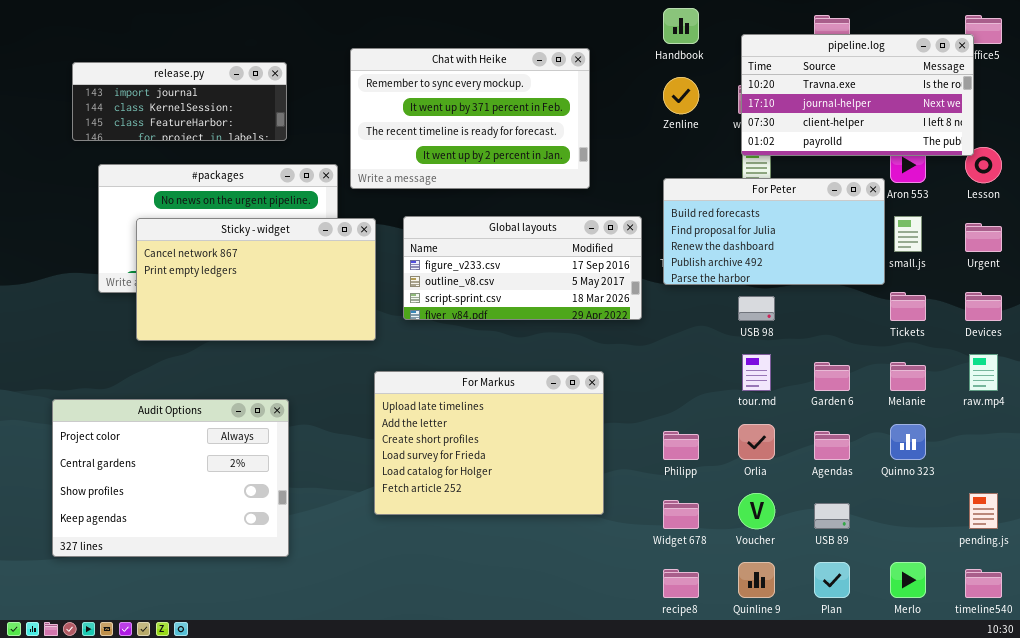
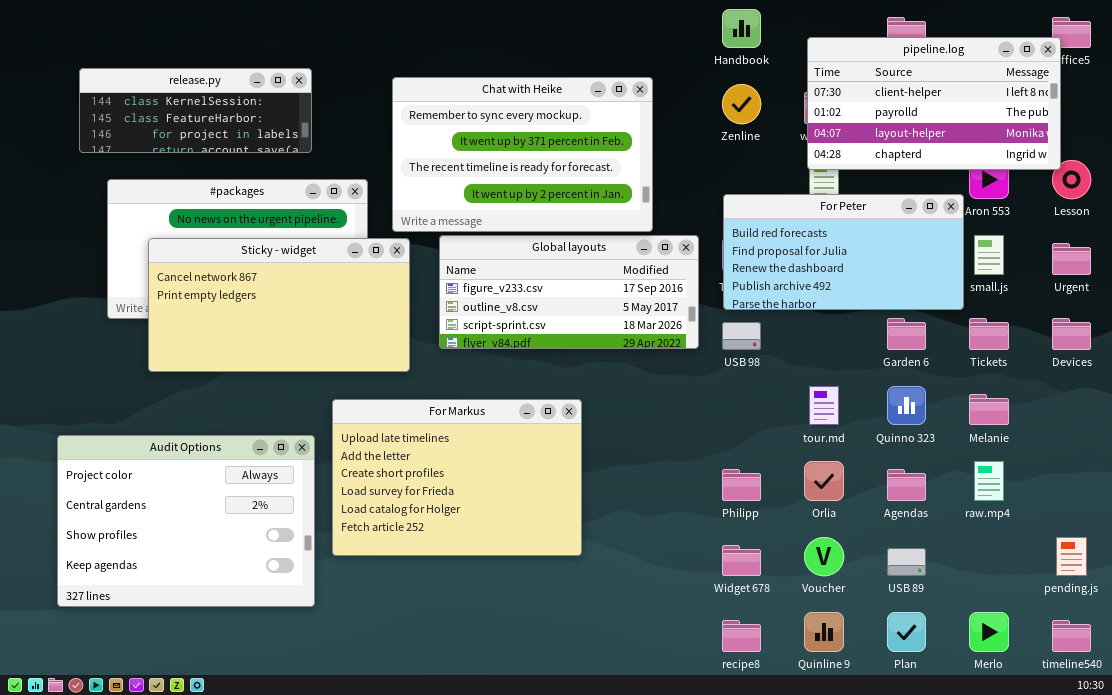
pipeline.log: [741,34,974,156] -> [807,37,1061,170], scrolled down 2 rows
Chat with Heike: [350,48,590,189] -> [392,77,653,232], moved
release.py: [72,62,287,141] -> [79,68,312,153], scrolled down 1 row
USB 98: [738,296,775,321] -> [722,322,761,350], moved
raw.mp4: [969,354,998,391] -> [974,461,1004,501], moved
Garden 6: [814,362,850,391] -> [887,318,926,350], moved
For Markus: [374,371,604,515] -> [332,399,582,556], moved
Quinno 323: [890,424,926,460] -> [887,386,926,425], moved

